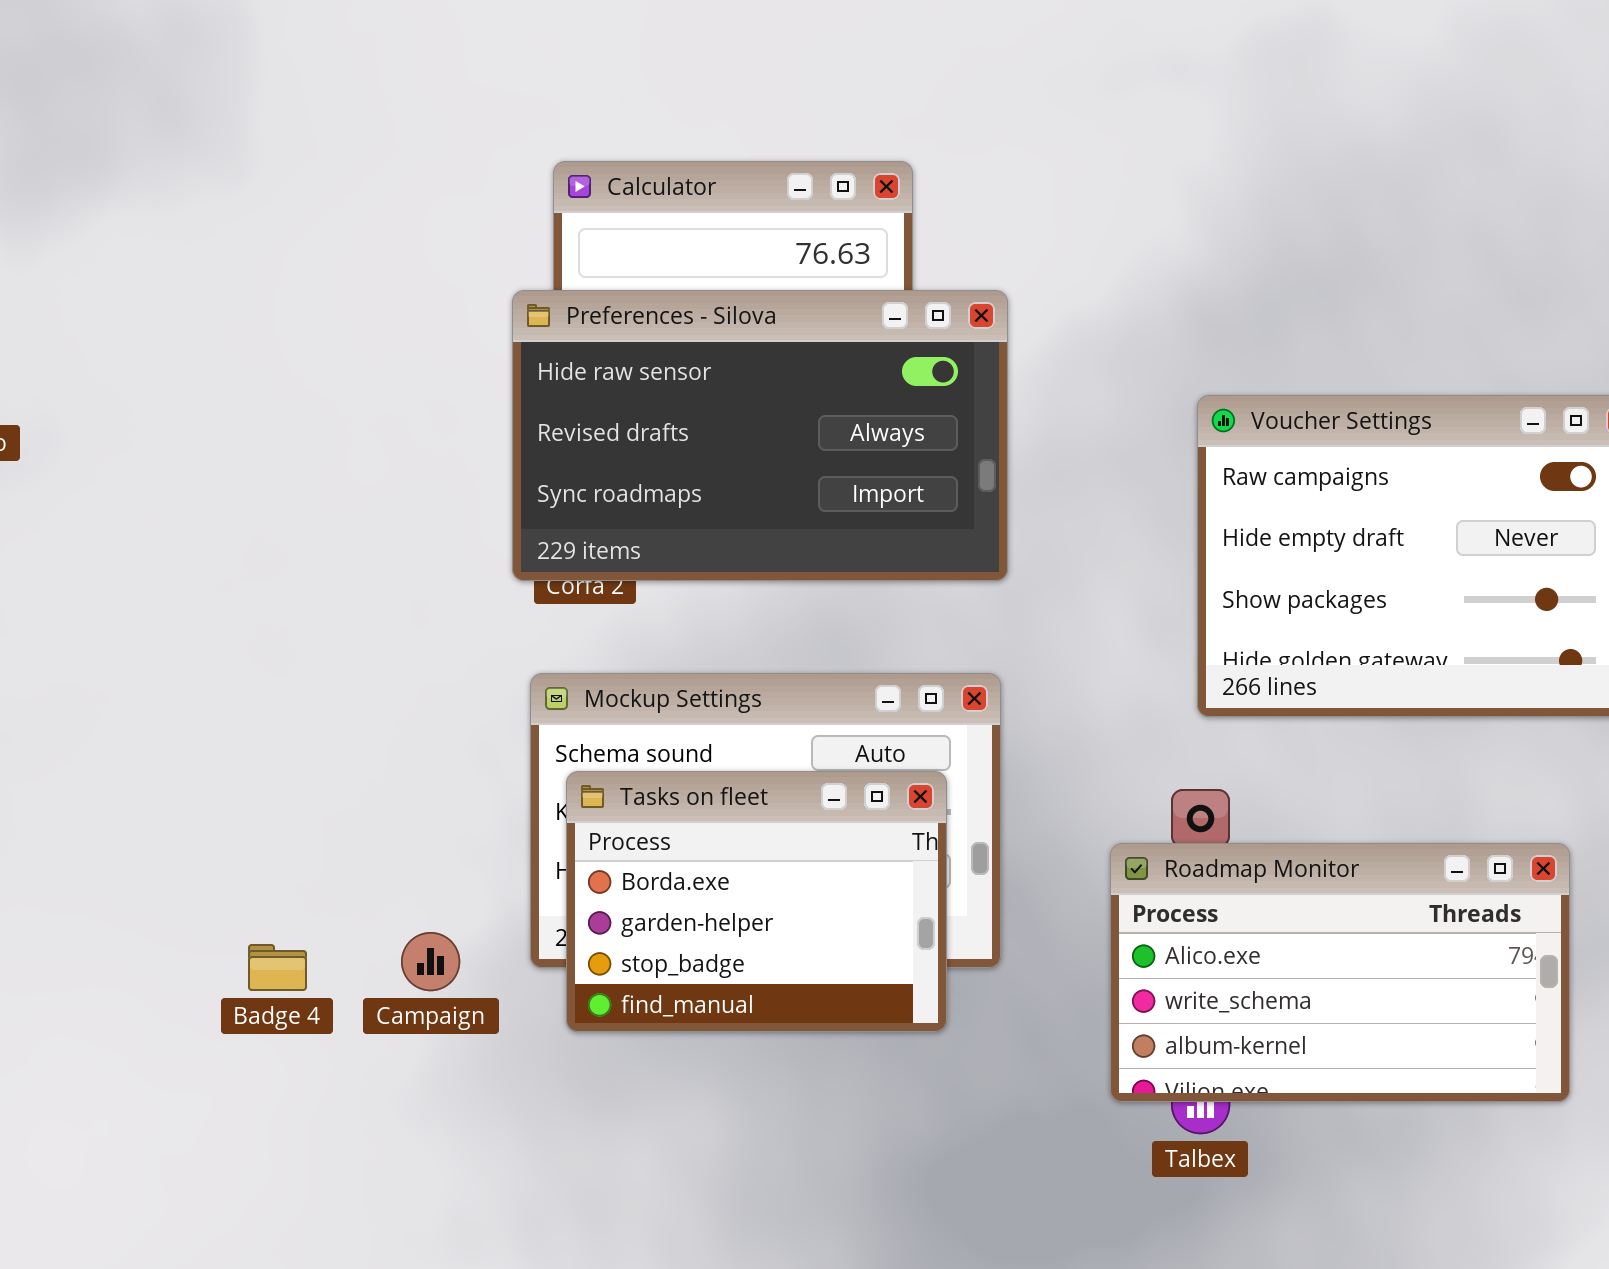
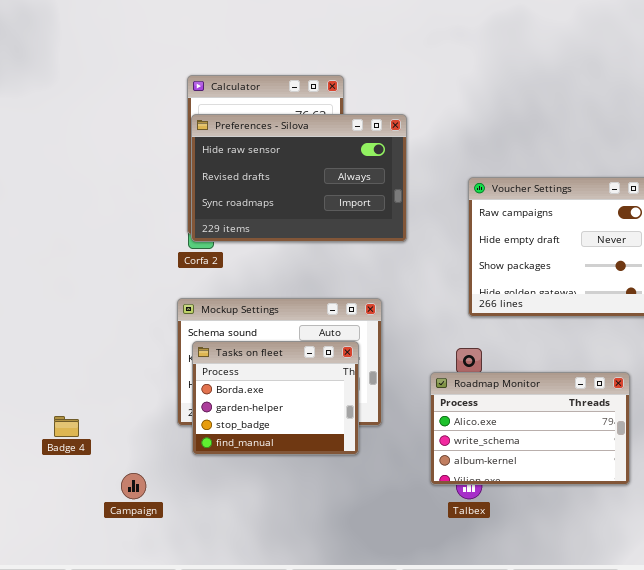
Preferences - Silova: [512,290,1008,581] -> [191,114,407,242], moved
Campaign: [401,932,460,991] -> [121,473,146,499], moved

